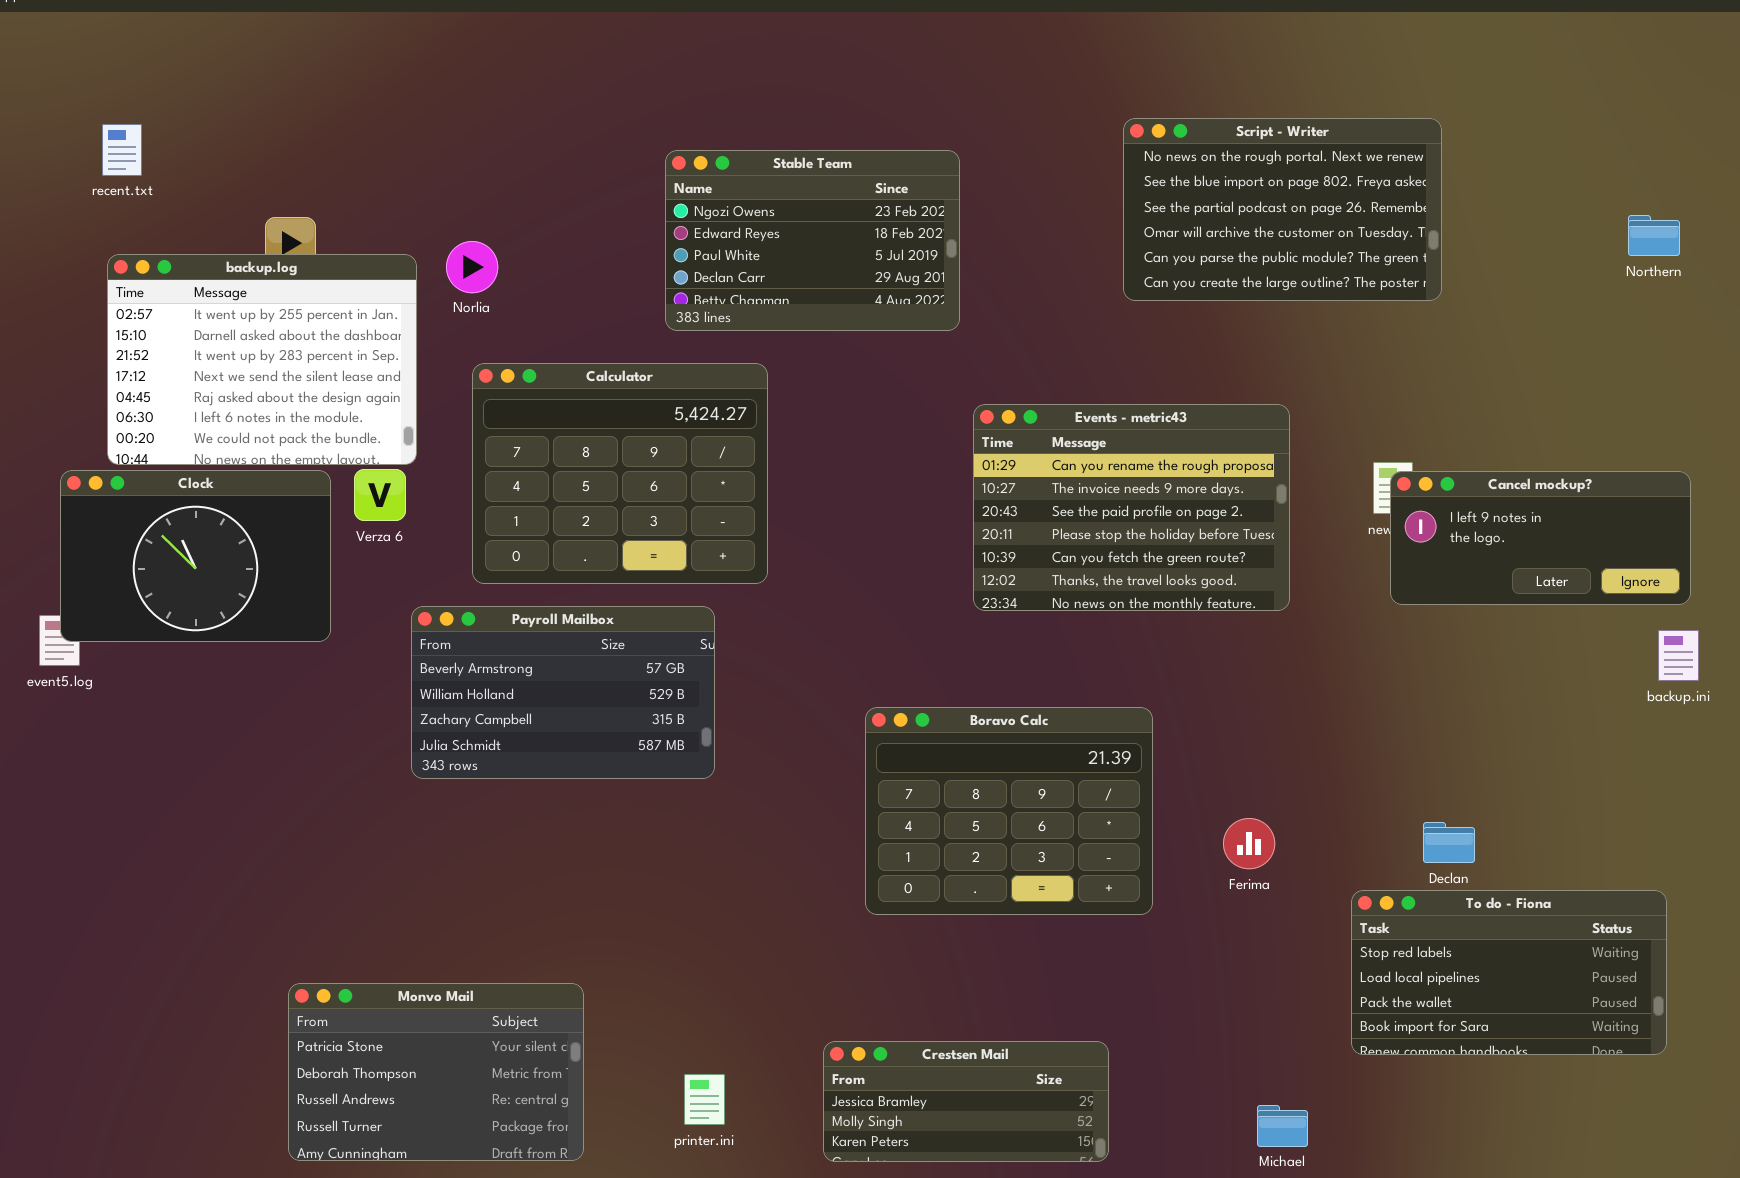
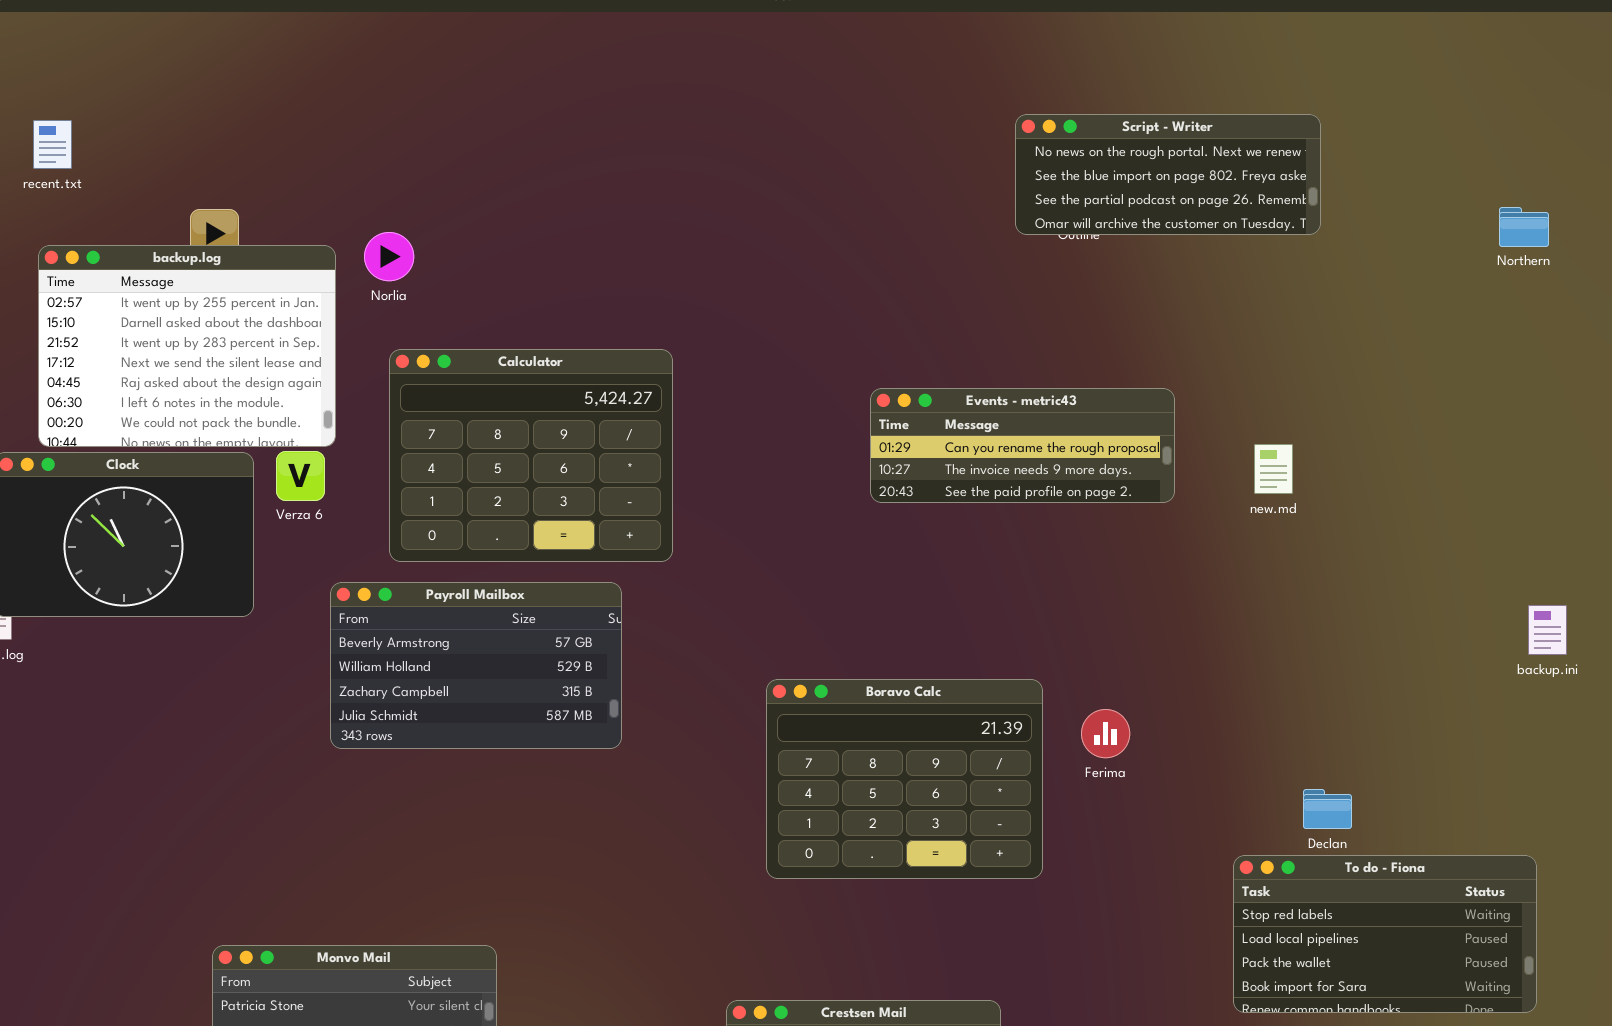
Script - Writer: [1123,118,1442,301] -> [1015,114,1321,235], resized
Stable Team: [665,150,960,331] -> none, closed
Events - metric43: [973,404,1290,611] -> [870,388,1175,503], resized
Cancel mockup?: [1390,471,1691,605] -> none, closed
Ferima: [1223,818,1275,869] -> [1081,709,1130,758], moved

